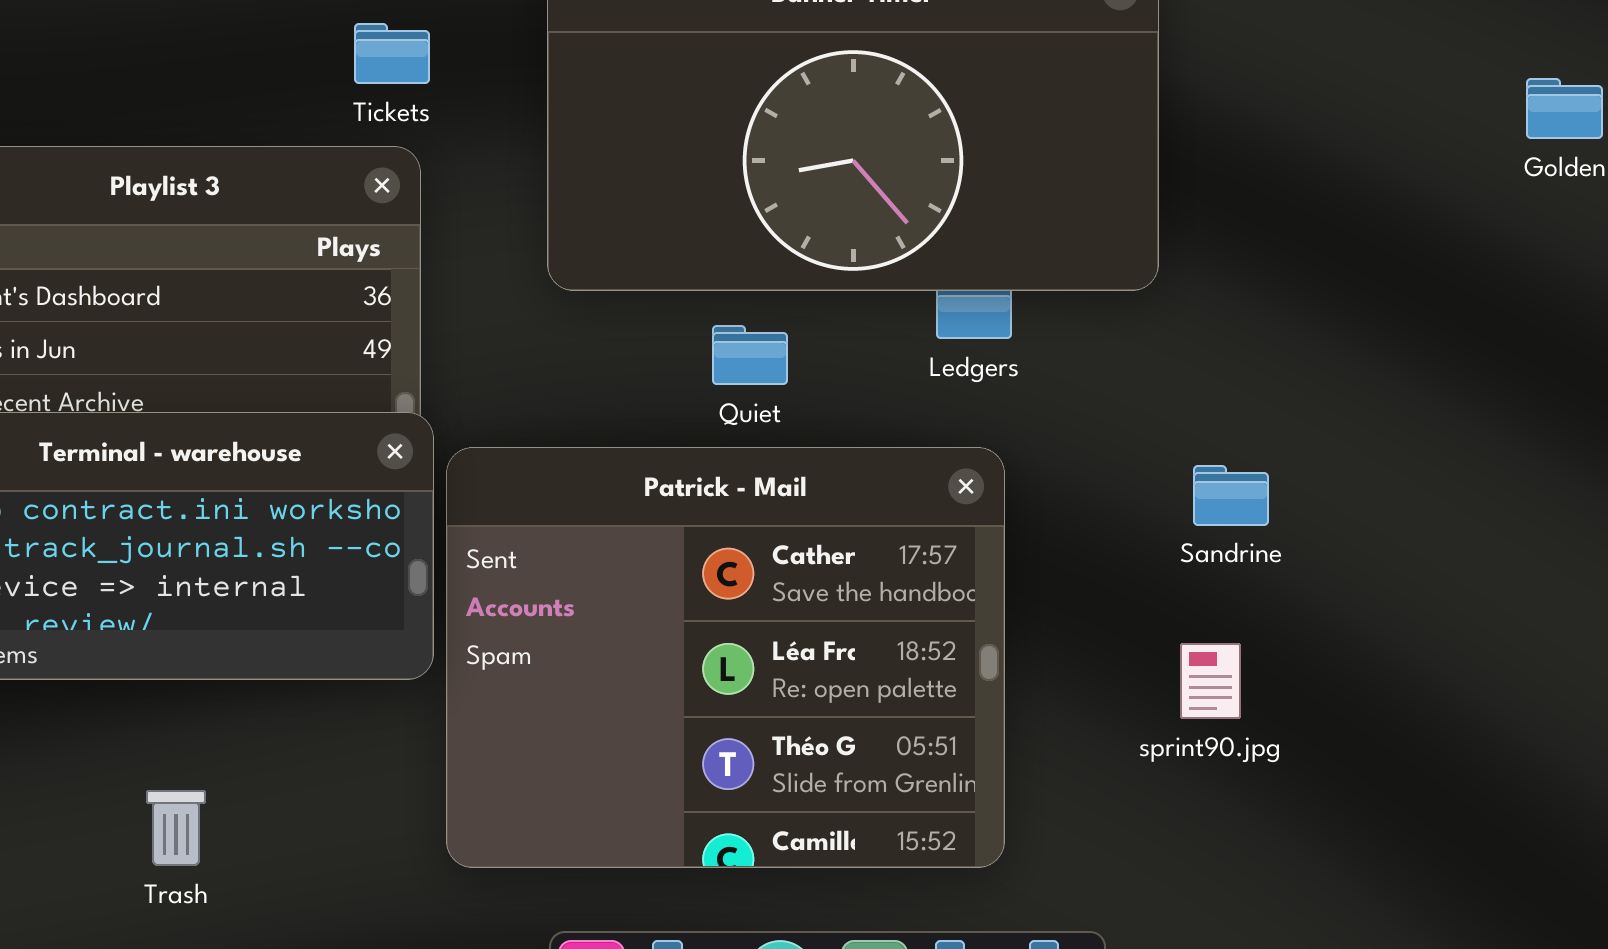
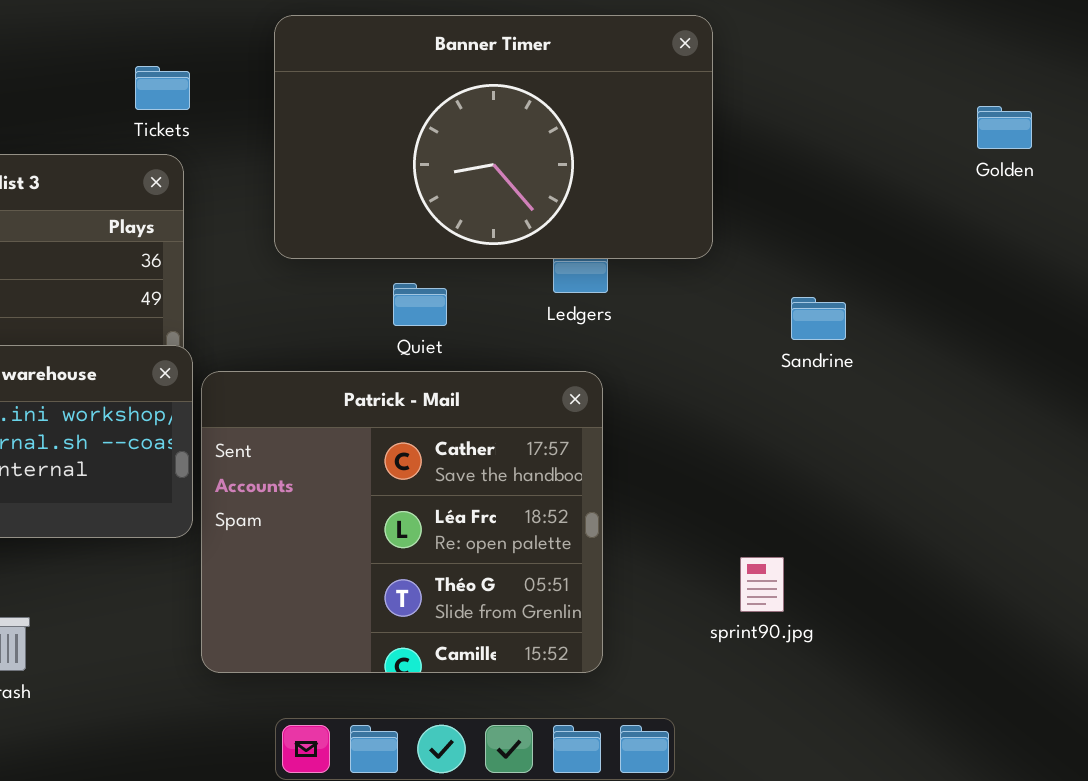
Sandrine: [1193,465,1269,526] -> [791,297,846,340], moved
sprint90.jpg: [1180,643,1241,719] -> [740,557,784,612], moved

